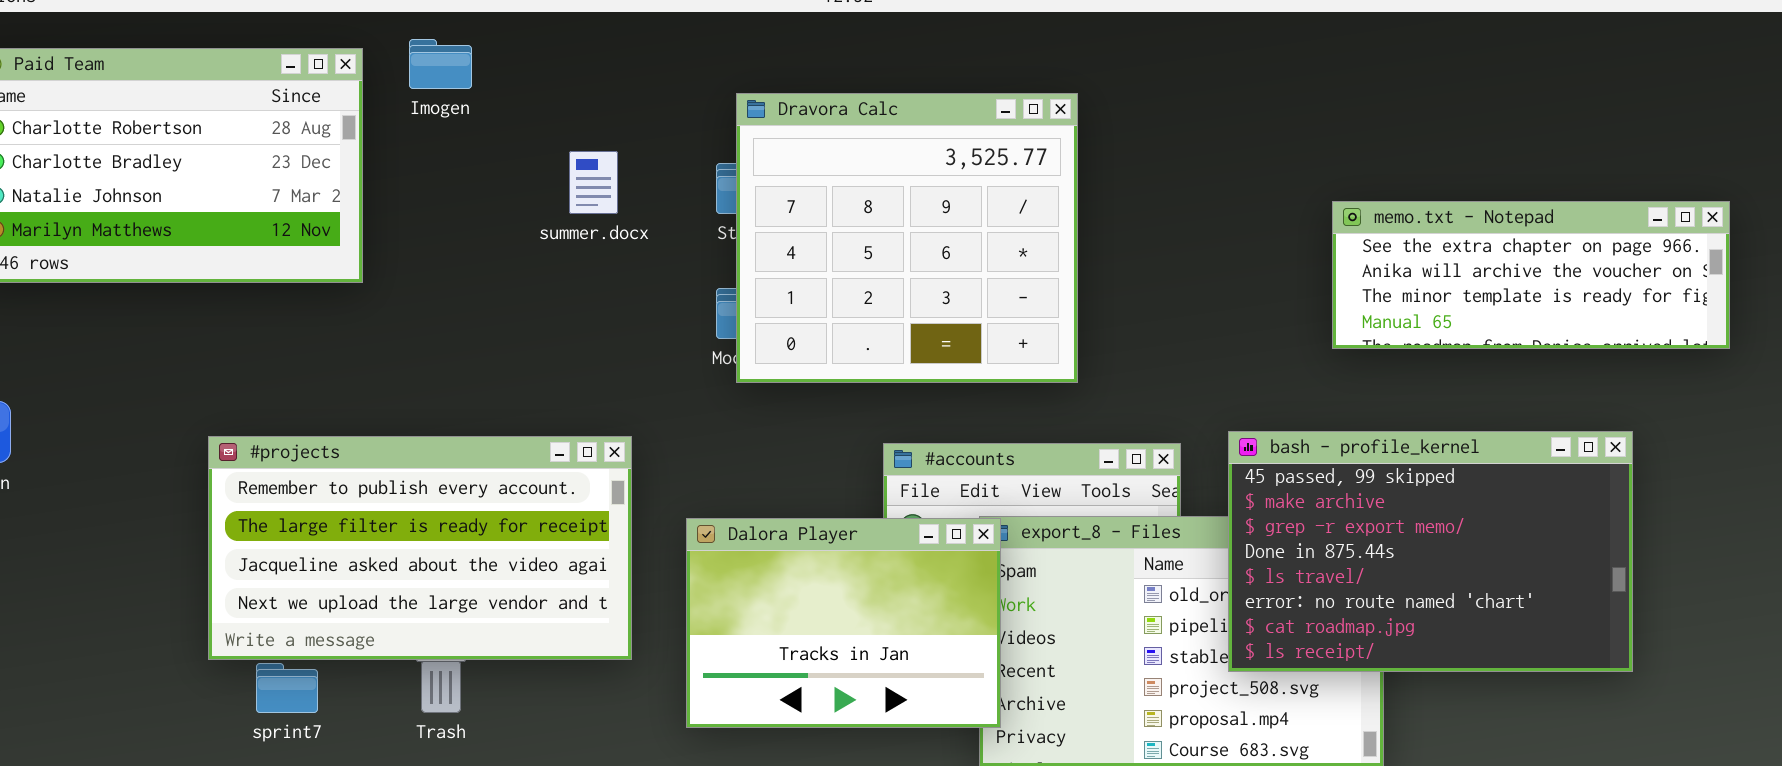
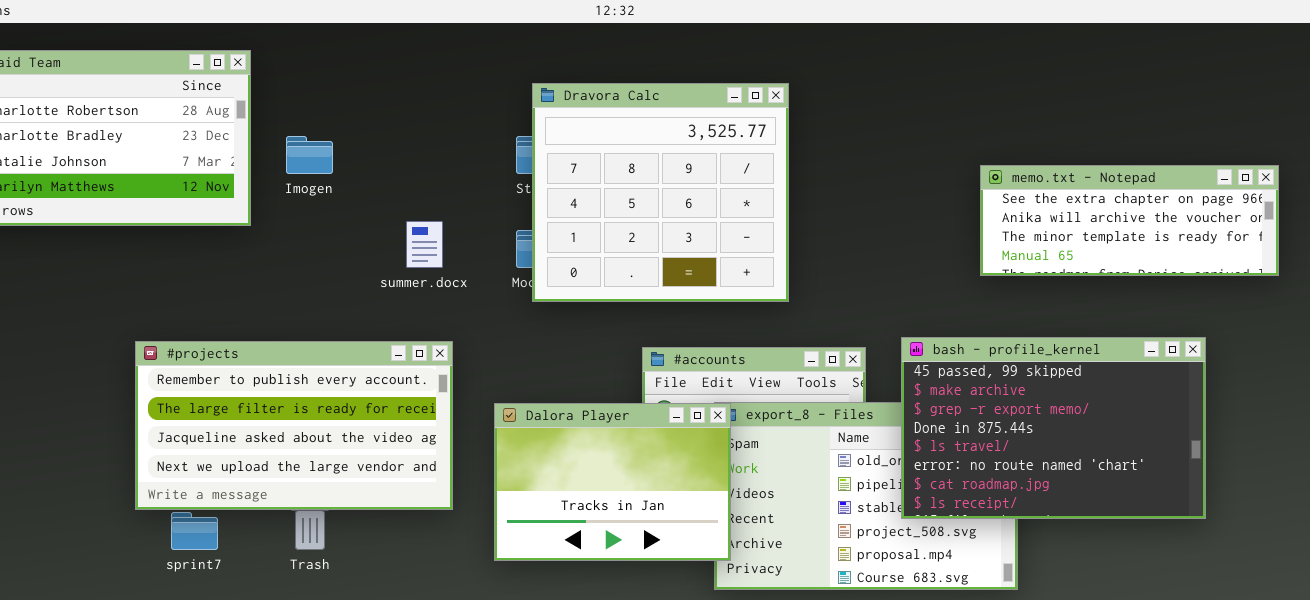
Imogen: [409,39,472,89] -> [286,136,333,174], moved
summer.docx: [569,151,618,214] -> [406,221,443,268], moved

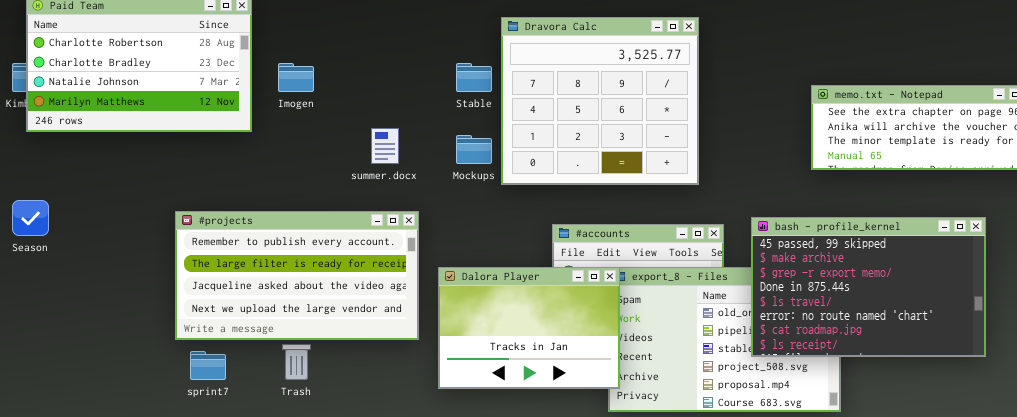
Dravora Calc: [532,83,789,302] -> [501,17,699,185], moved
#projects: [135,341,453,510] -> [175,211,419,340], moved

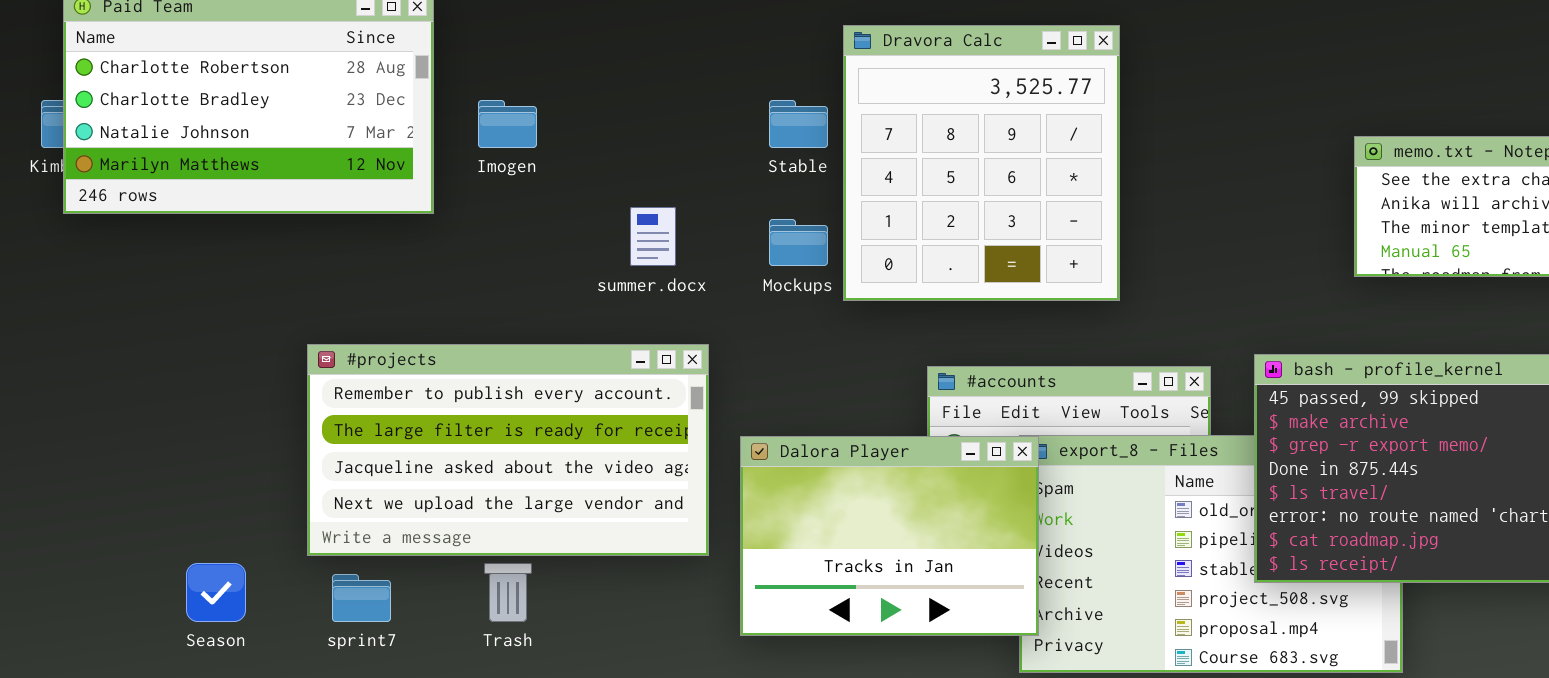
Dravora Calc: [501,17,699,185] -> [843,25,1120,301], resized
Season: [12,200,49,236] -> [186,563,246,622], moved

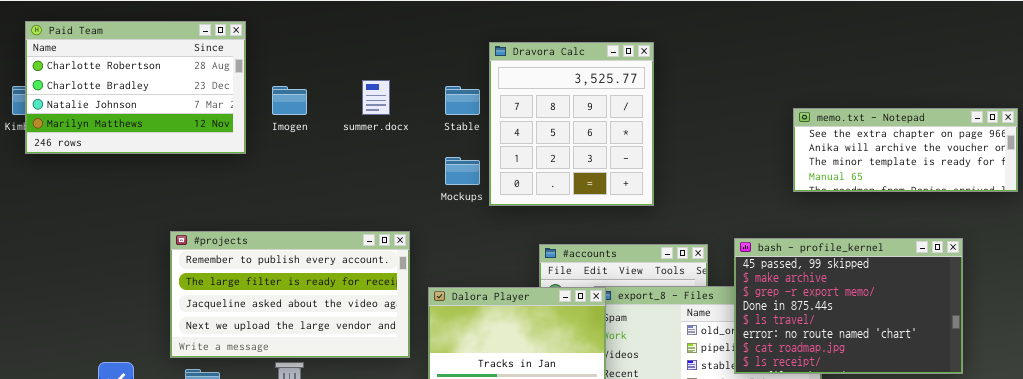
summer.docx: [630,207,676,266] -> [362,80,390,115], moved

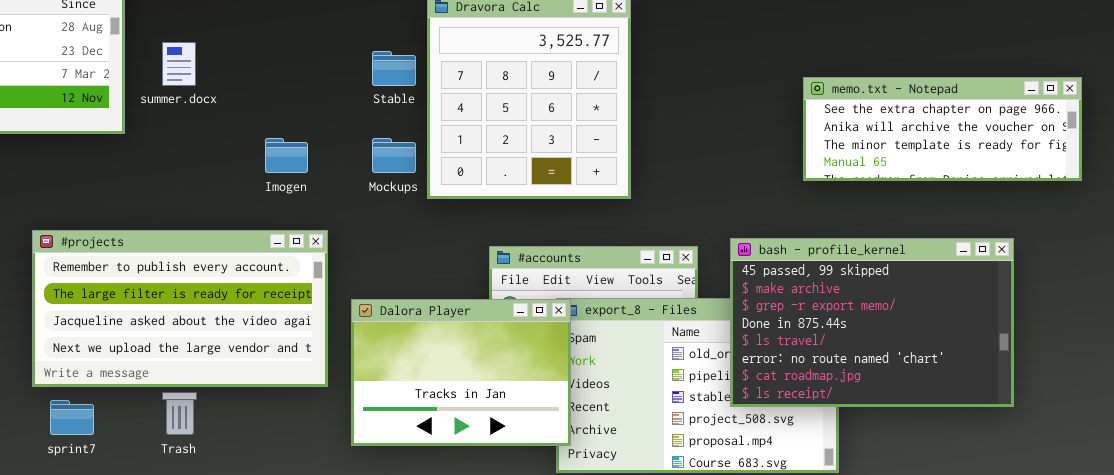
summer.docx: [362,80,390,115] -> [162,42,196,86], moved
Imogen: [272,86,307,115] -> [265,138,308,173], moved

